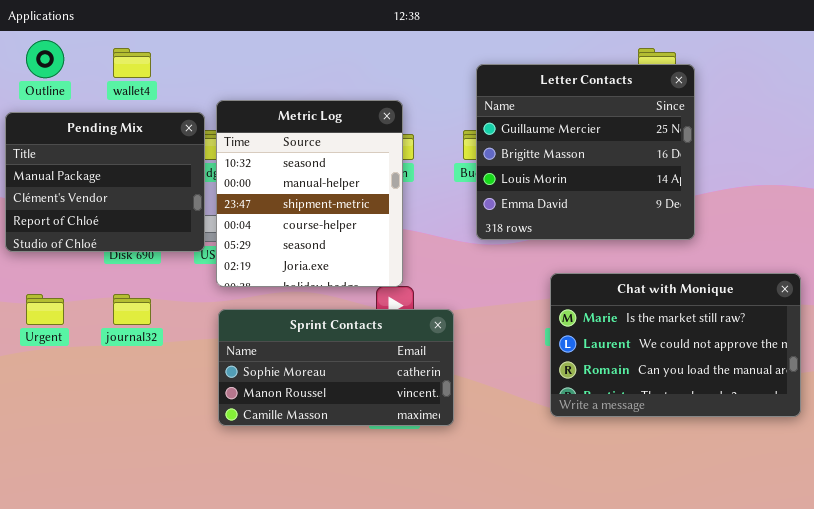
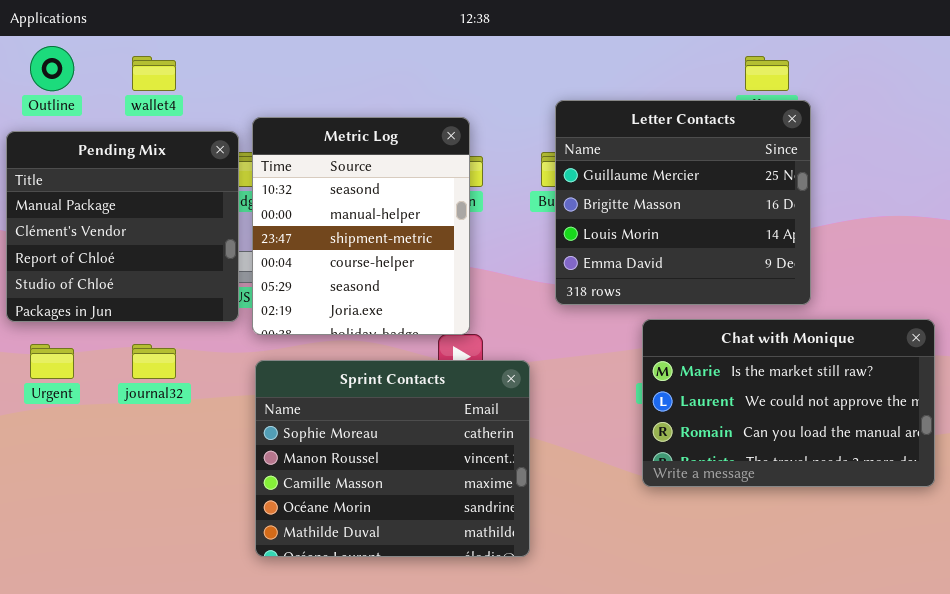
Letter Contacts: [476,64,695,240] -> [555,100,811,305], moved
Pending Mix: [5,112,205,252] -> [6,131,239,322], resized
Sprint Contacts: [218,309,454,426] -> [255,360,530,557], resized

